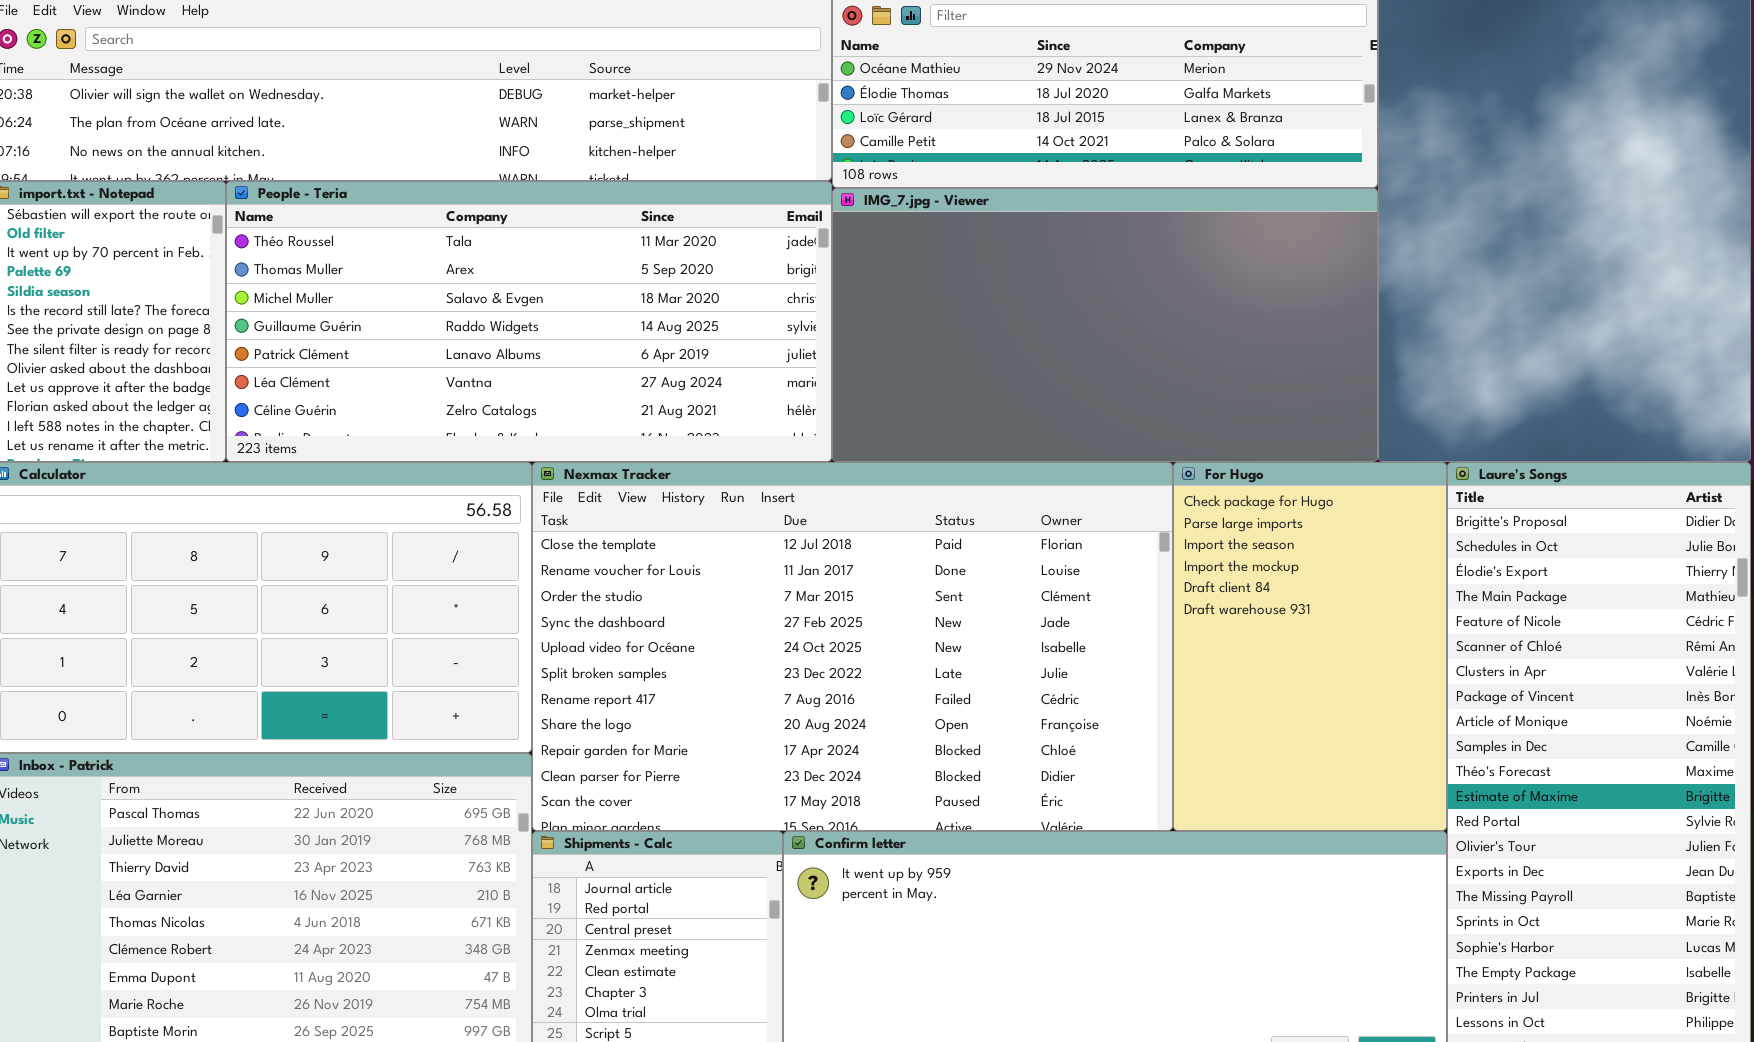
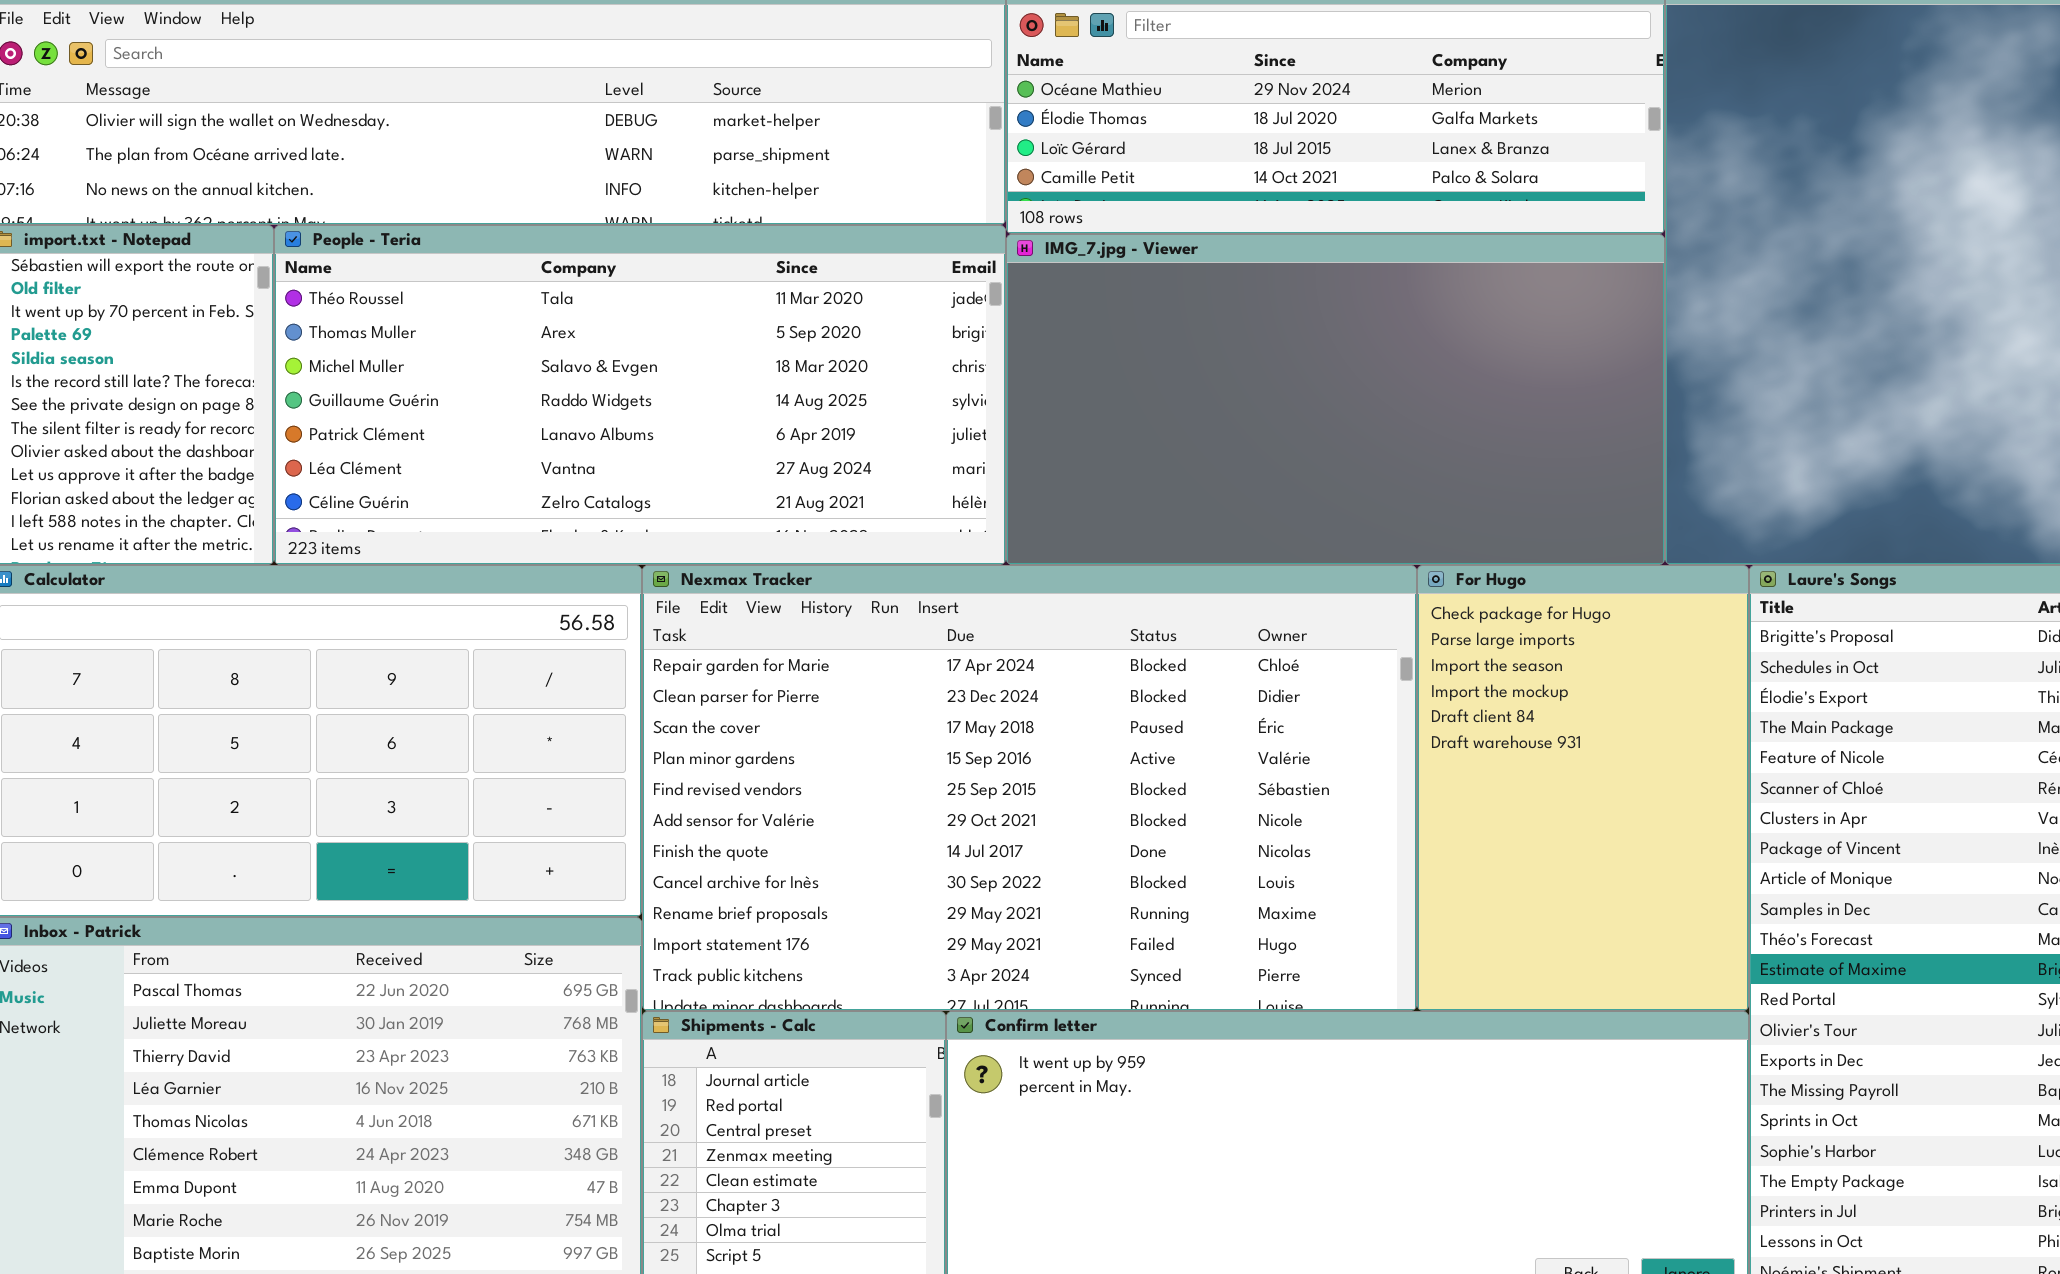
Nexmax Tracker: [532,462,1173,831] -> [642,565,1417,1011], scrolled down 8 rows

